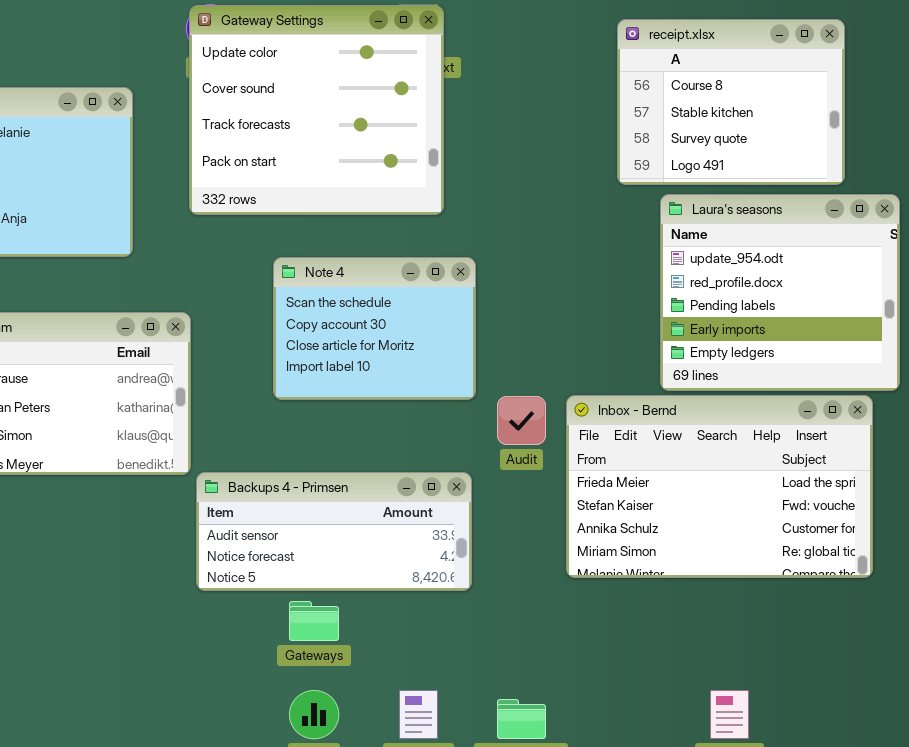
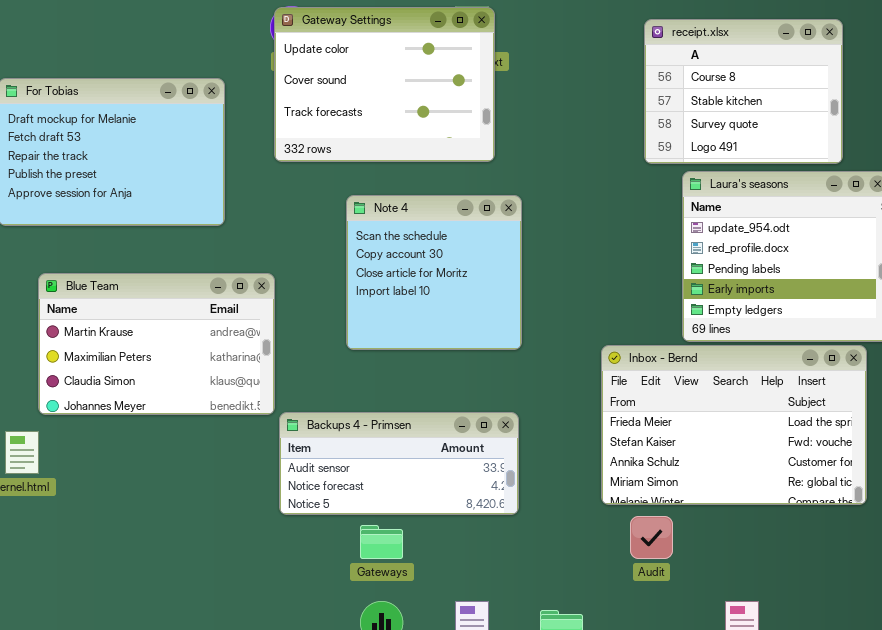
Gateway Settings: [189,5,444,215] -> [274,7,495,162], resized
Note 4: [273,257,476,400] -> [346,195,522,350], resized
Audit: [497,396,546,445] -> [630,516,673,559], moved

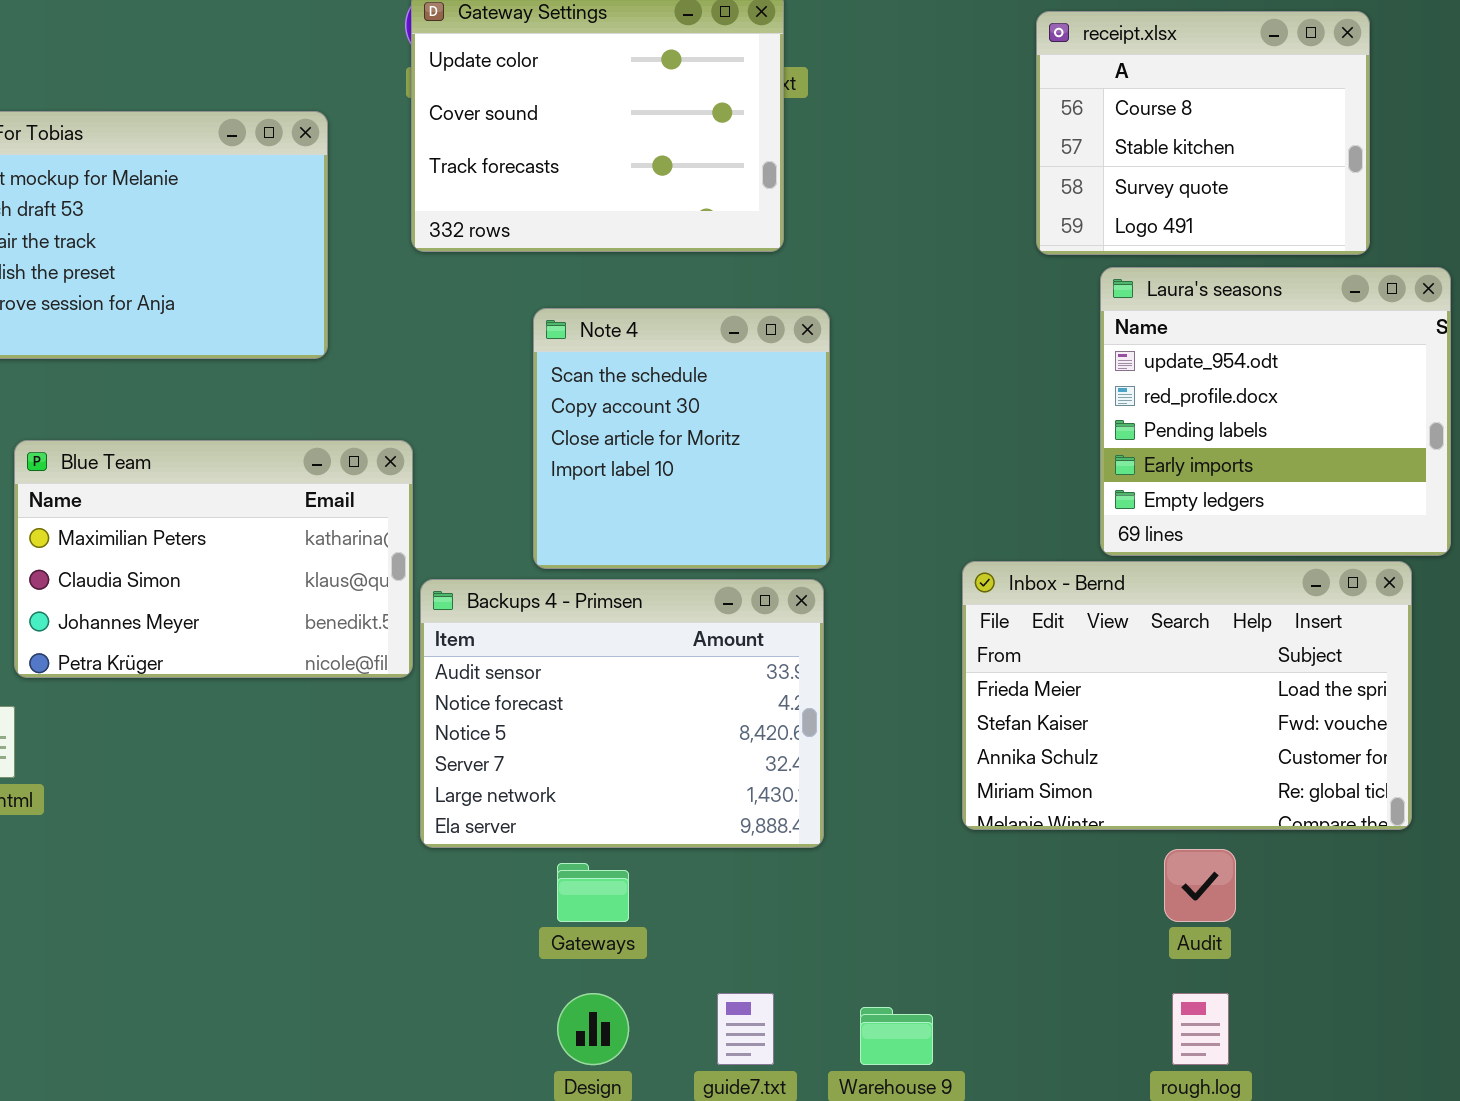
Blue Team: [38,273,275,415] -> [14,440,413,678], scrolled down 1 row
Backups 4 - Primsen: [279,412,519,515] -> [420,579,824,848], resized
Audit: [630,516,673,559] -> [1164,849,1236,922], moved

